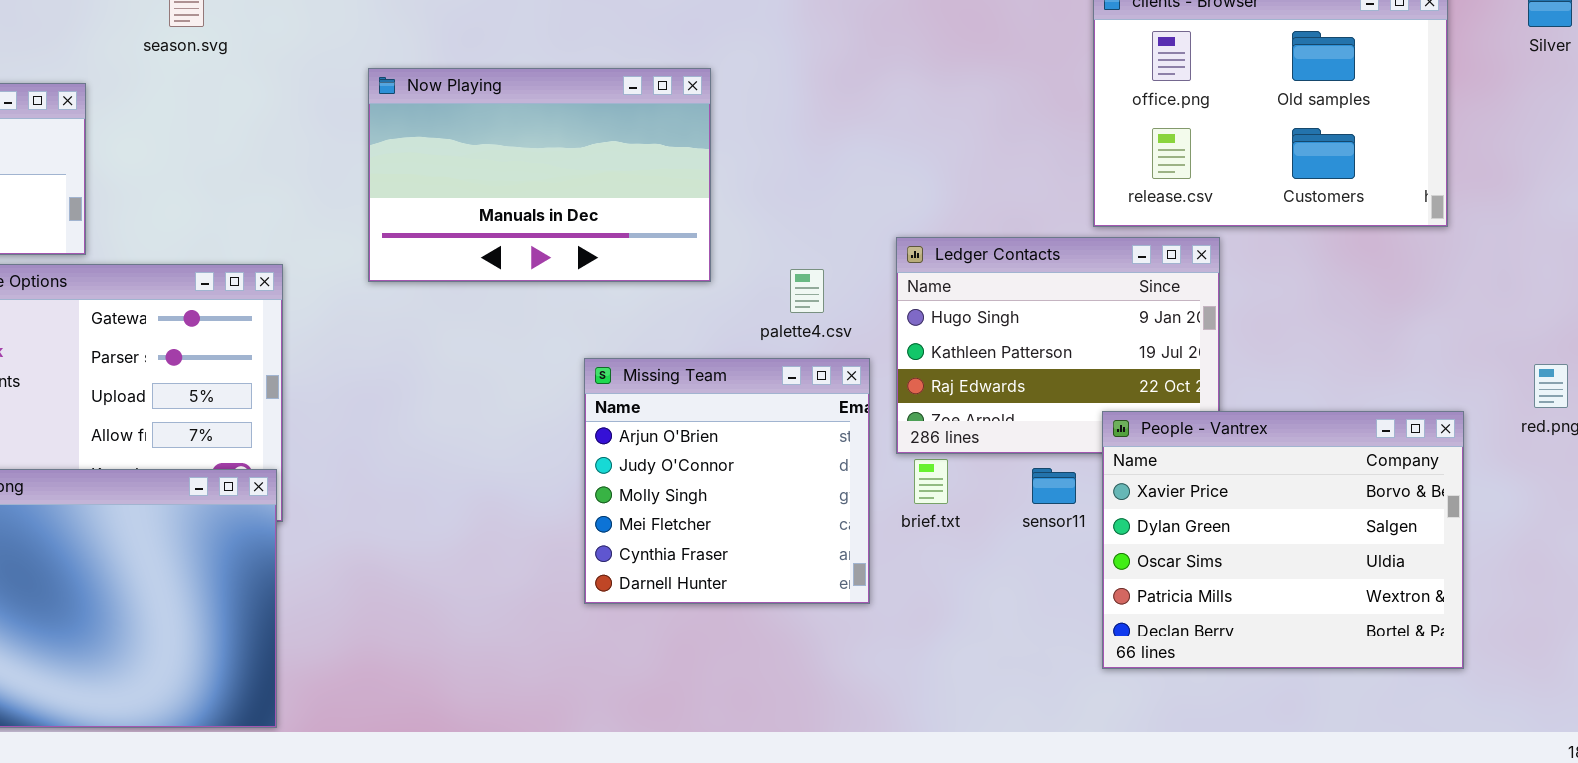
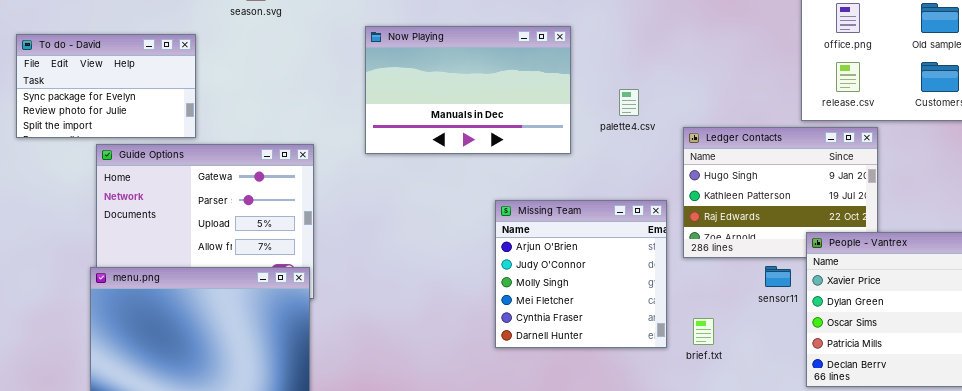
palette4.csv: [790,269,824,313] -> [619,89,639,116], moved
brief.txt: [914,459,948,504] -> [693,318,714,345], moved

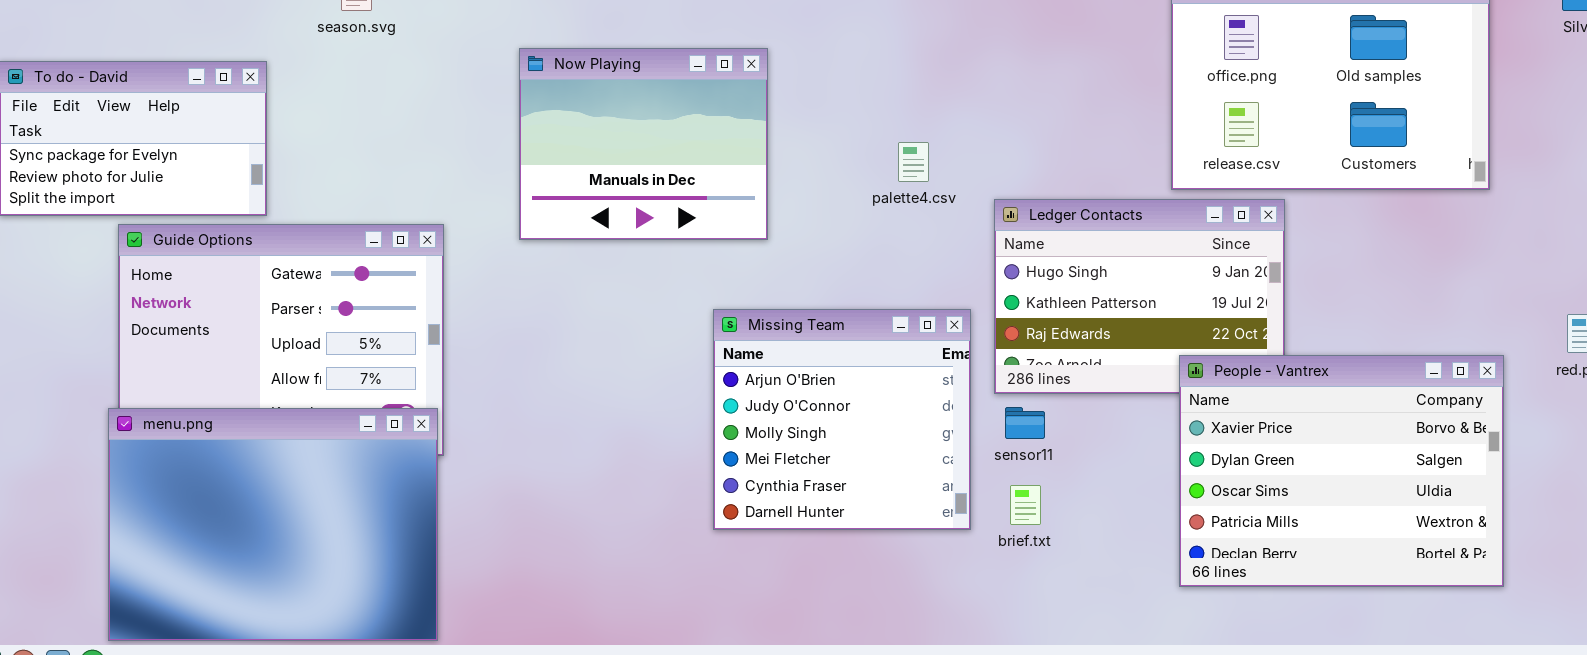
Now Playing: [365,26,571,154] -> [519,48,768,240], resized
sensor11: [765,266,791,287] -> [1005,407,1045,439], moved

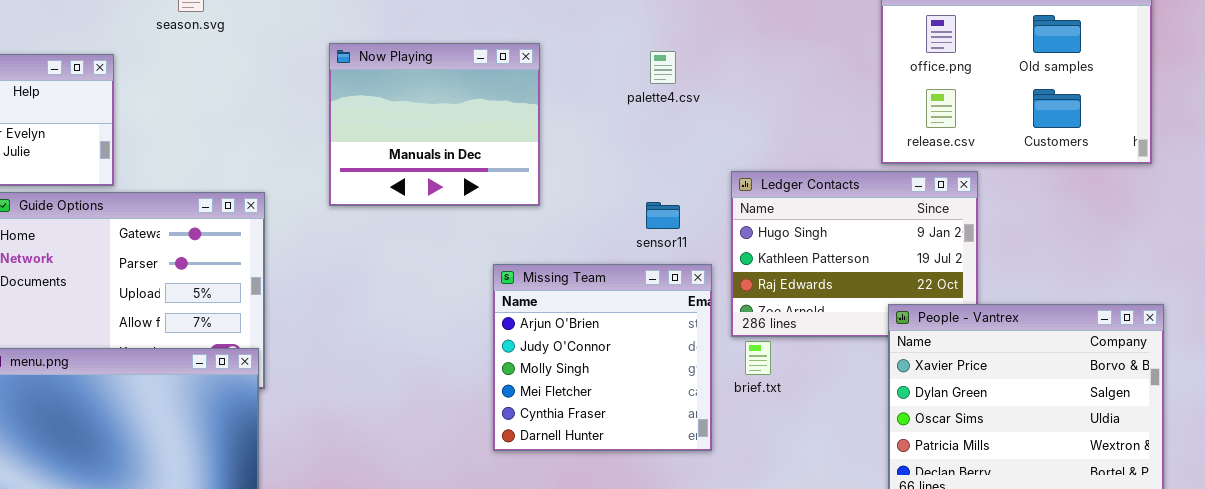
palette4.csv: [898,142,929,182] -> [650,51,676,84], moved
sensor11: [1005,407,1045,439] -> [646,202,680,229], moved
brief.txt: [1010,485,1041,525] -> [745,341,771,375], moved

